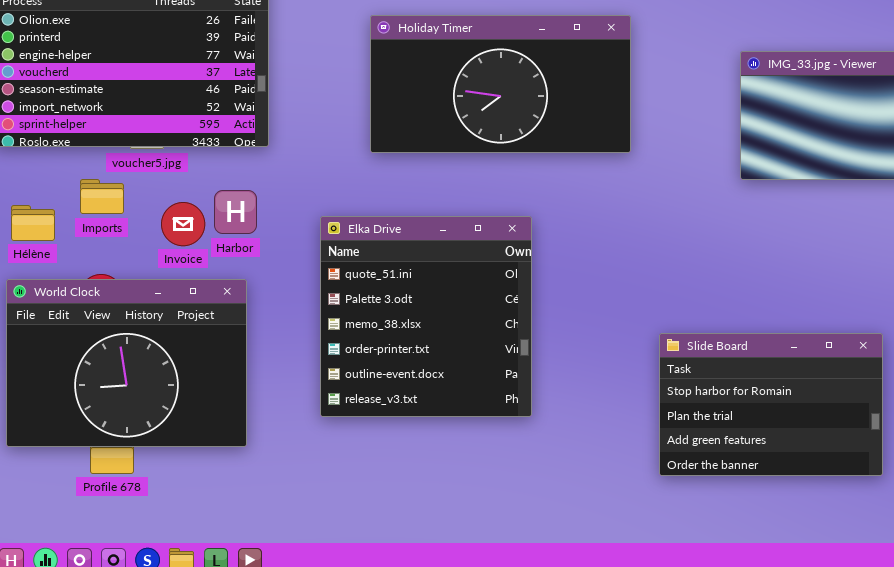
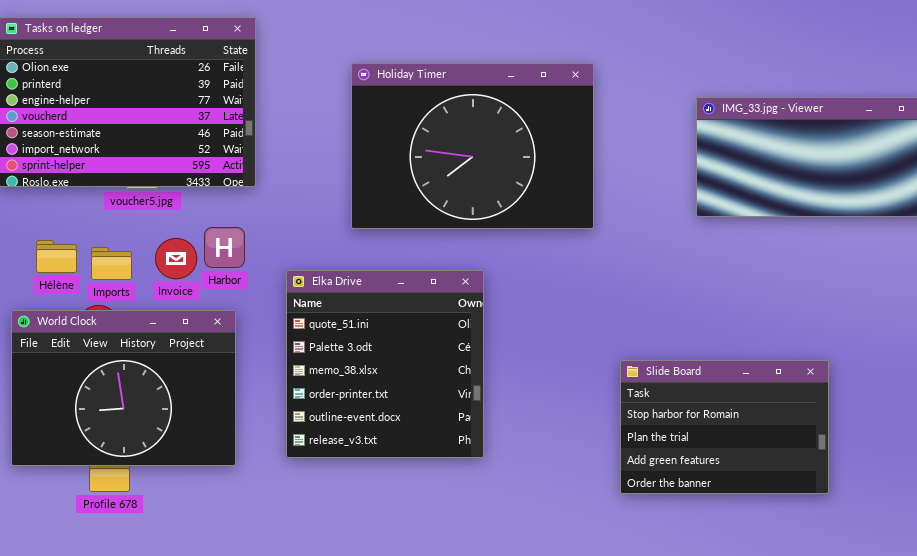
Holiday Timer: [370,15,631,153] -> [351,63,594,229], resized
Imports: [80,179,124,214] -> [91,247,132,280], moved
Hélène: [11,205,55,241] -> [36,240,77,273], moved
Elka Drive: [320,216,532,417] -> [286,270,484,458], moved

